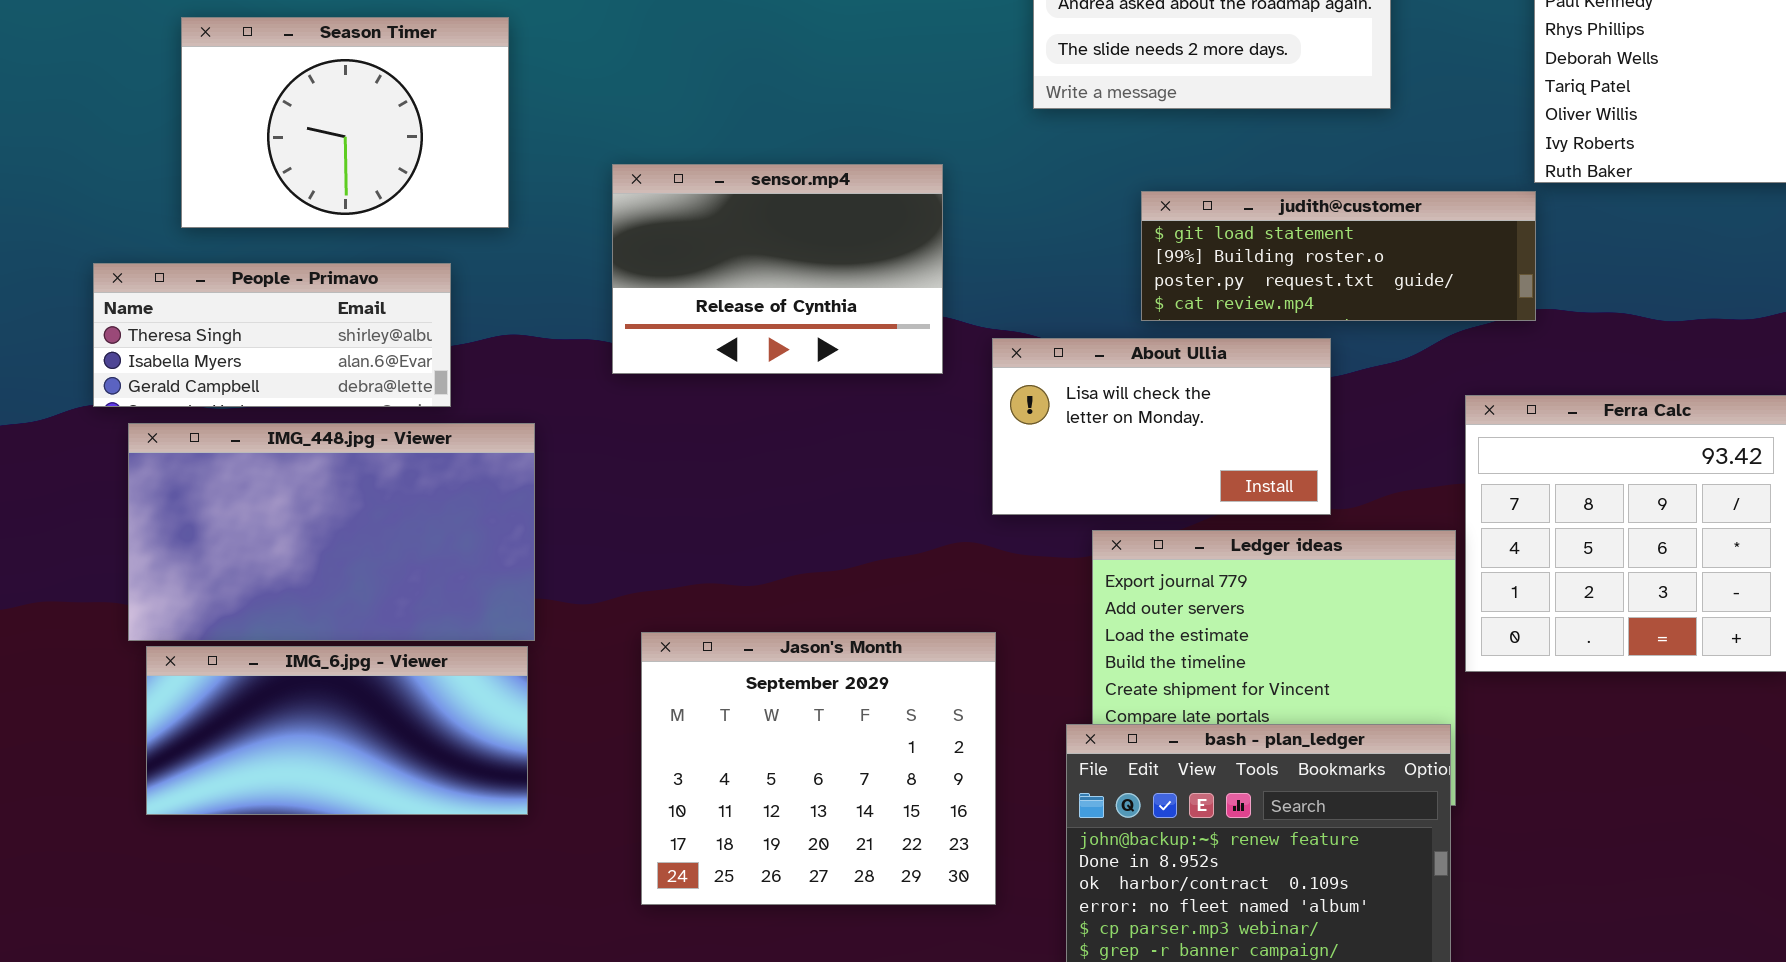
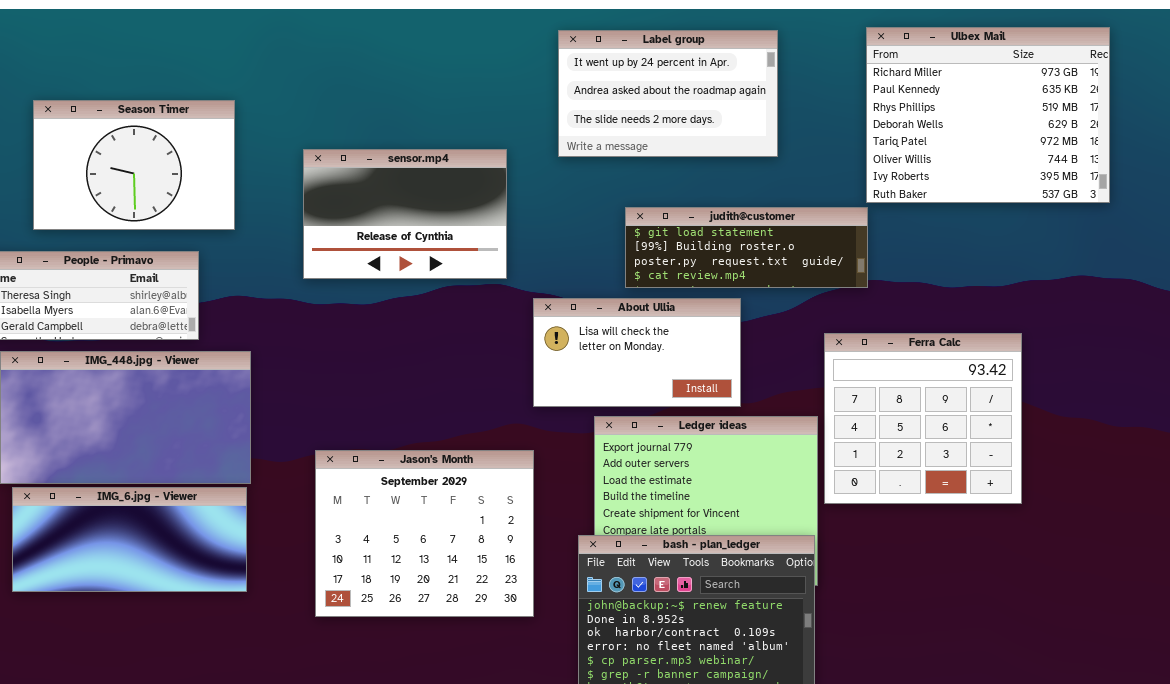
sensor.mp4: [612,164,943,374] -> [303,149,507,279], moved
Jason's Month: [641,632,996,905] -> [315,450,534,617], moved

